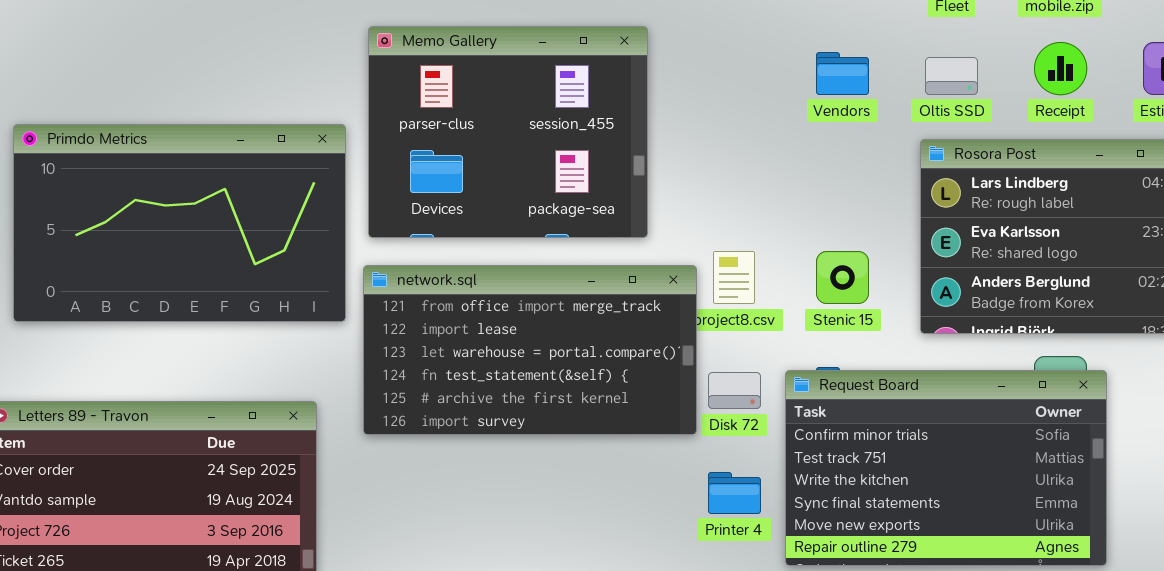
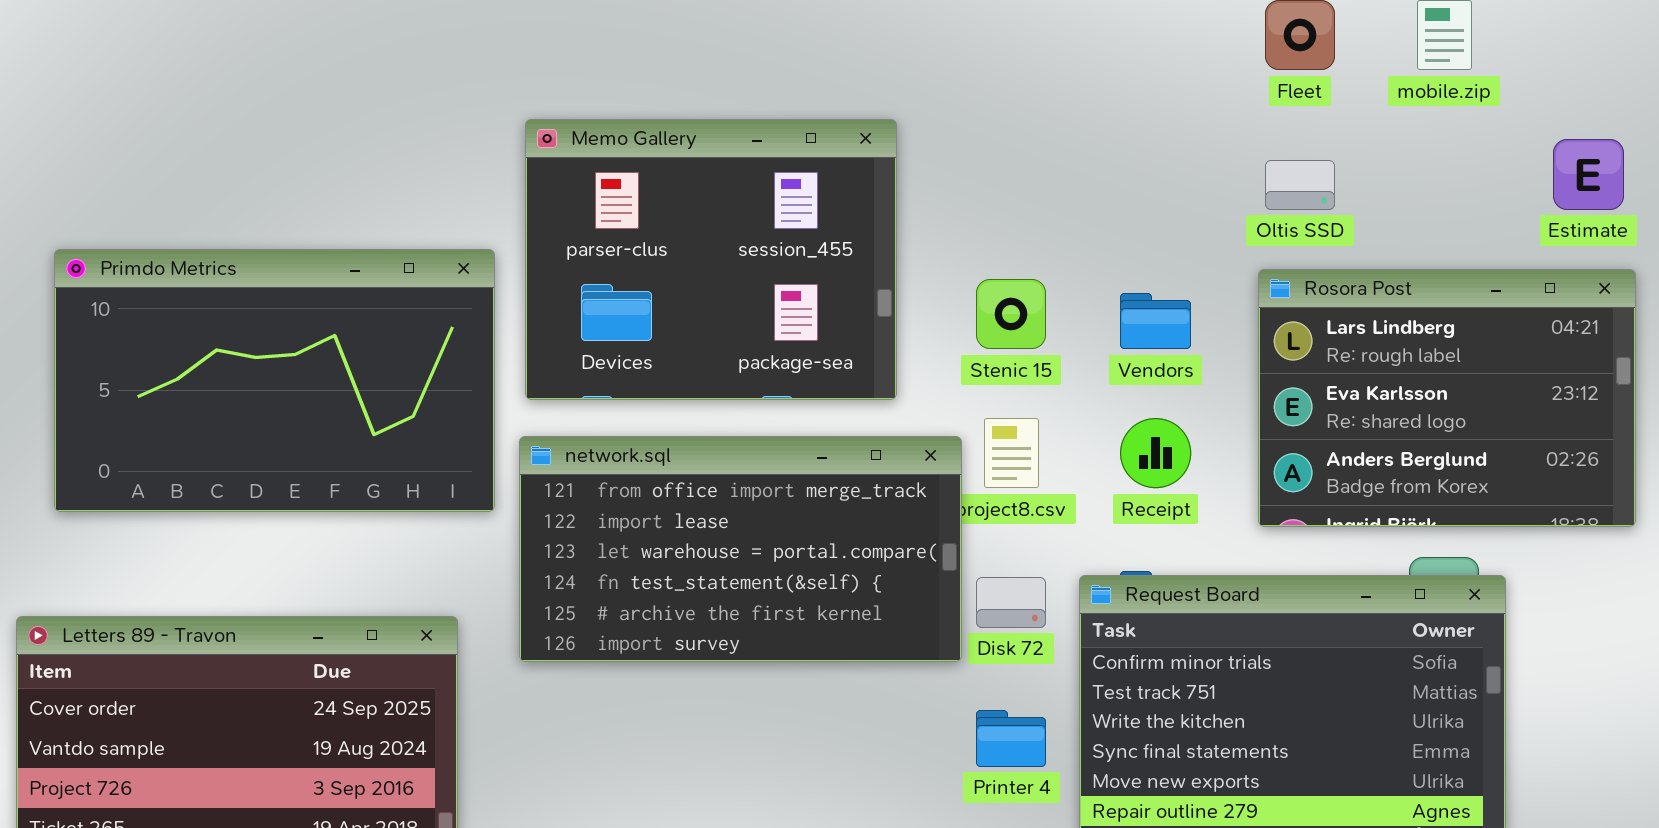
Receipt: [1034,42,1087,95] -> [1120,418,1191,488], moved
Vendors: [816,52,869,95] -> [1120,293,1191,349], moved
Stenic 15: [816,251,869,304] -> [976,279,1046,349], moved

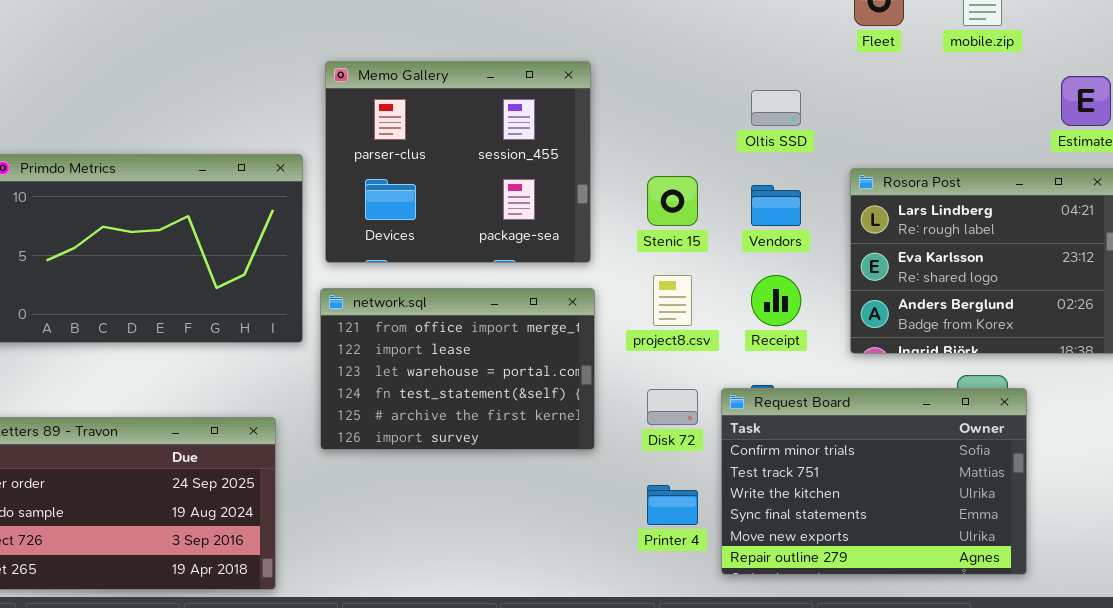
Oltis SSD: [1265,160,1335,210] -> [751,90,801,126], moved
network.sql: [519,436,962,662] -> [320,288,595,450], resized

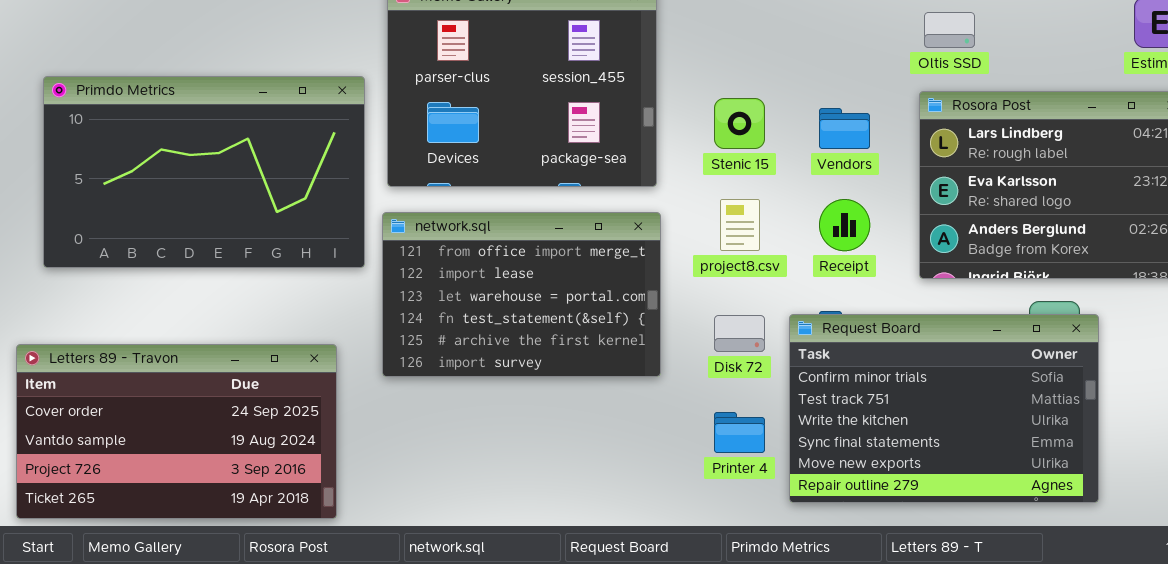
Oltis SSD: [751,90,801,126] -> [924,12,975,48], moved

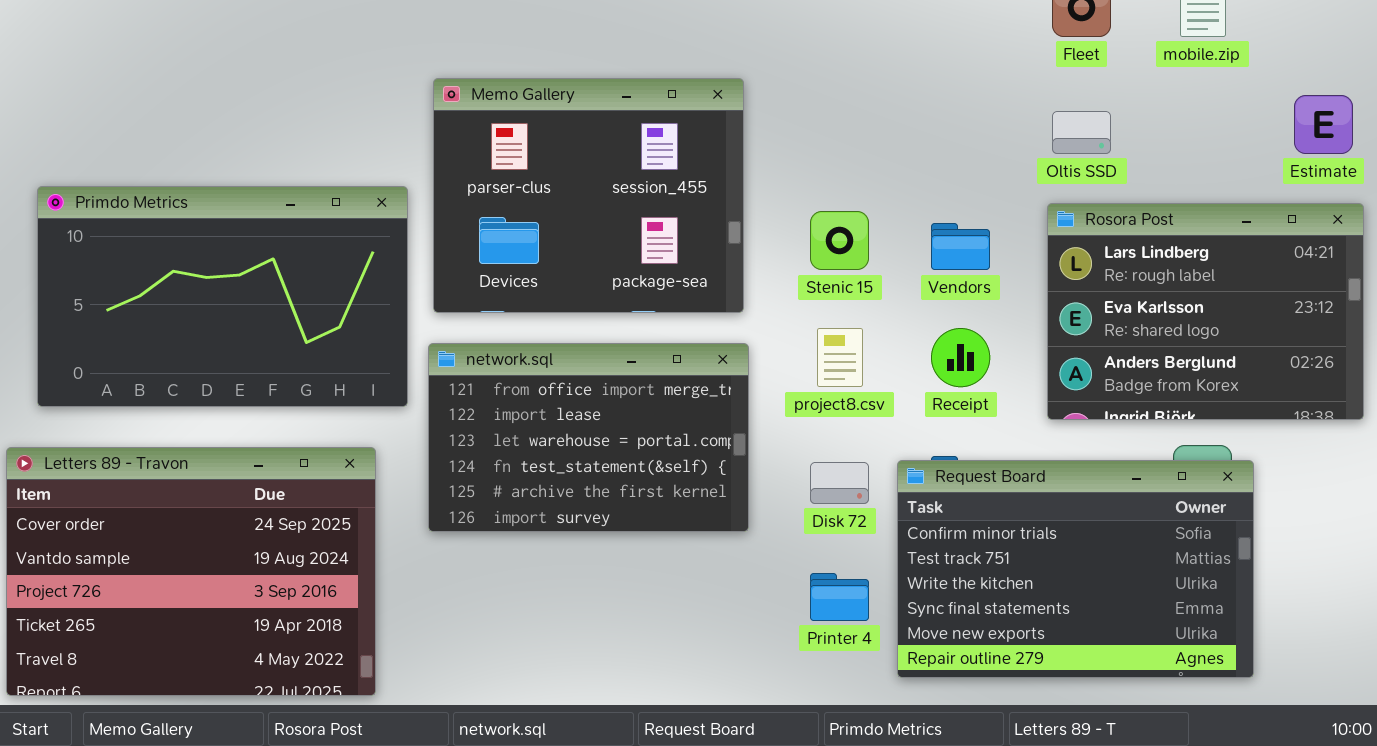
Letters 89 - Travon: [16,344,337,519] -> [6,447,376,696], resized

